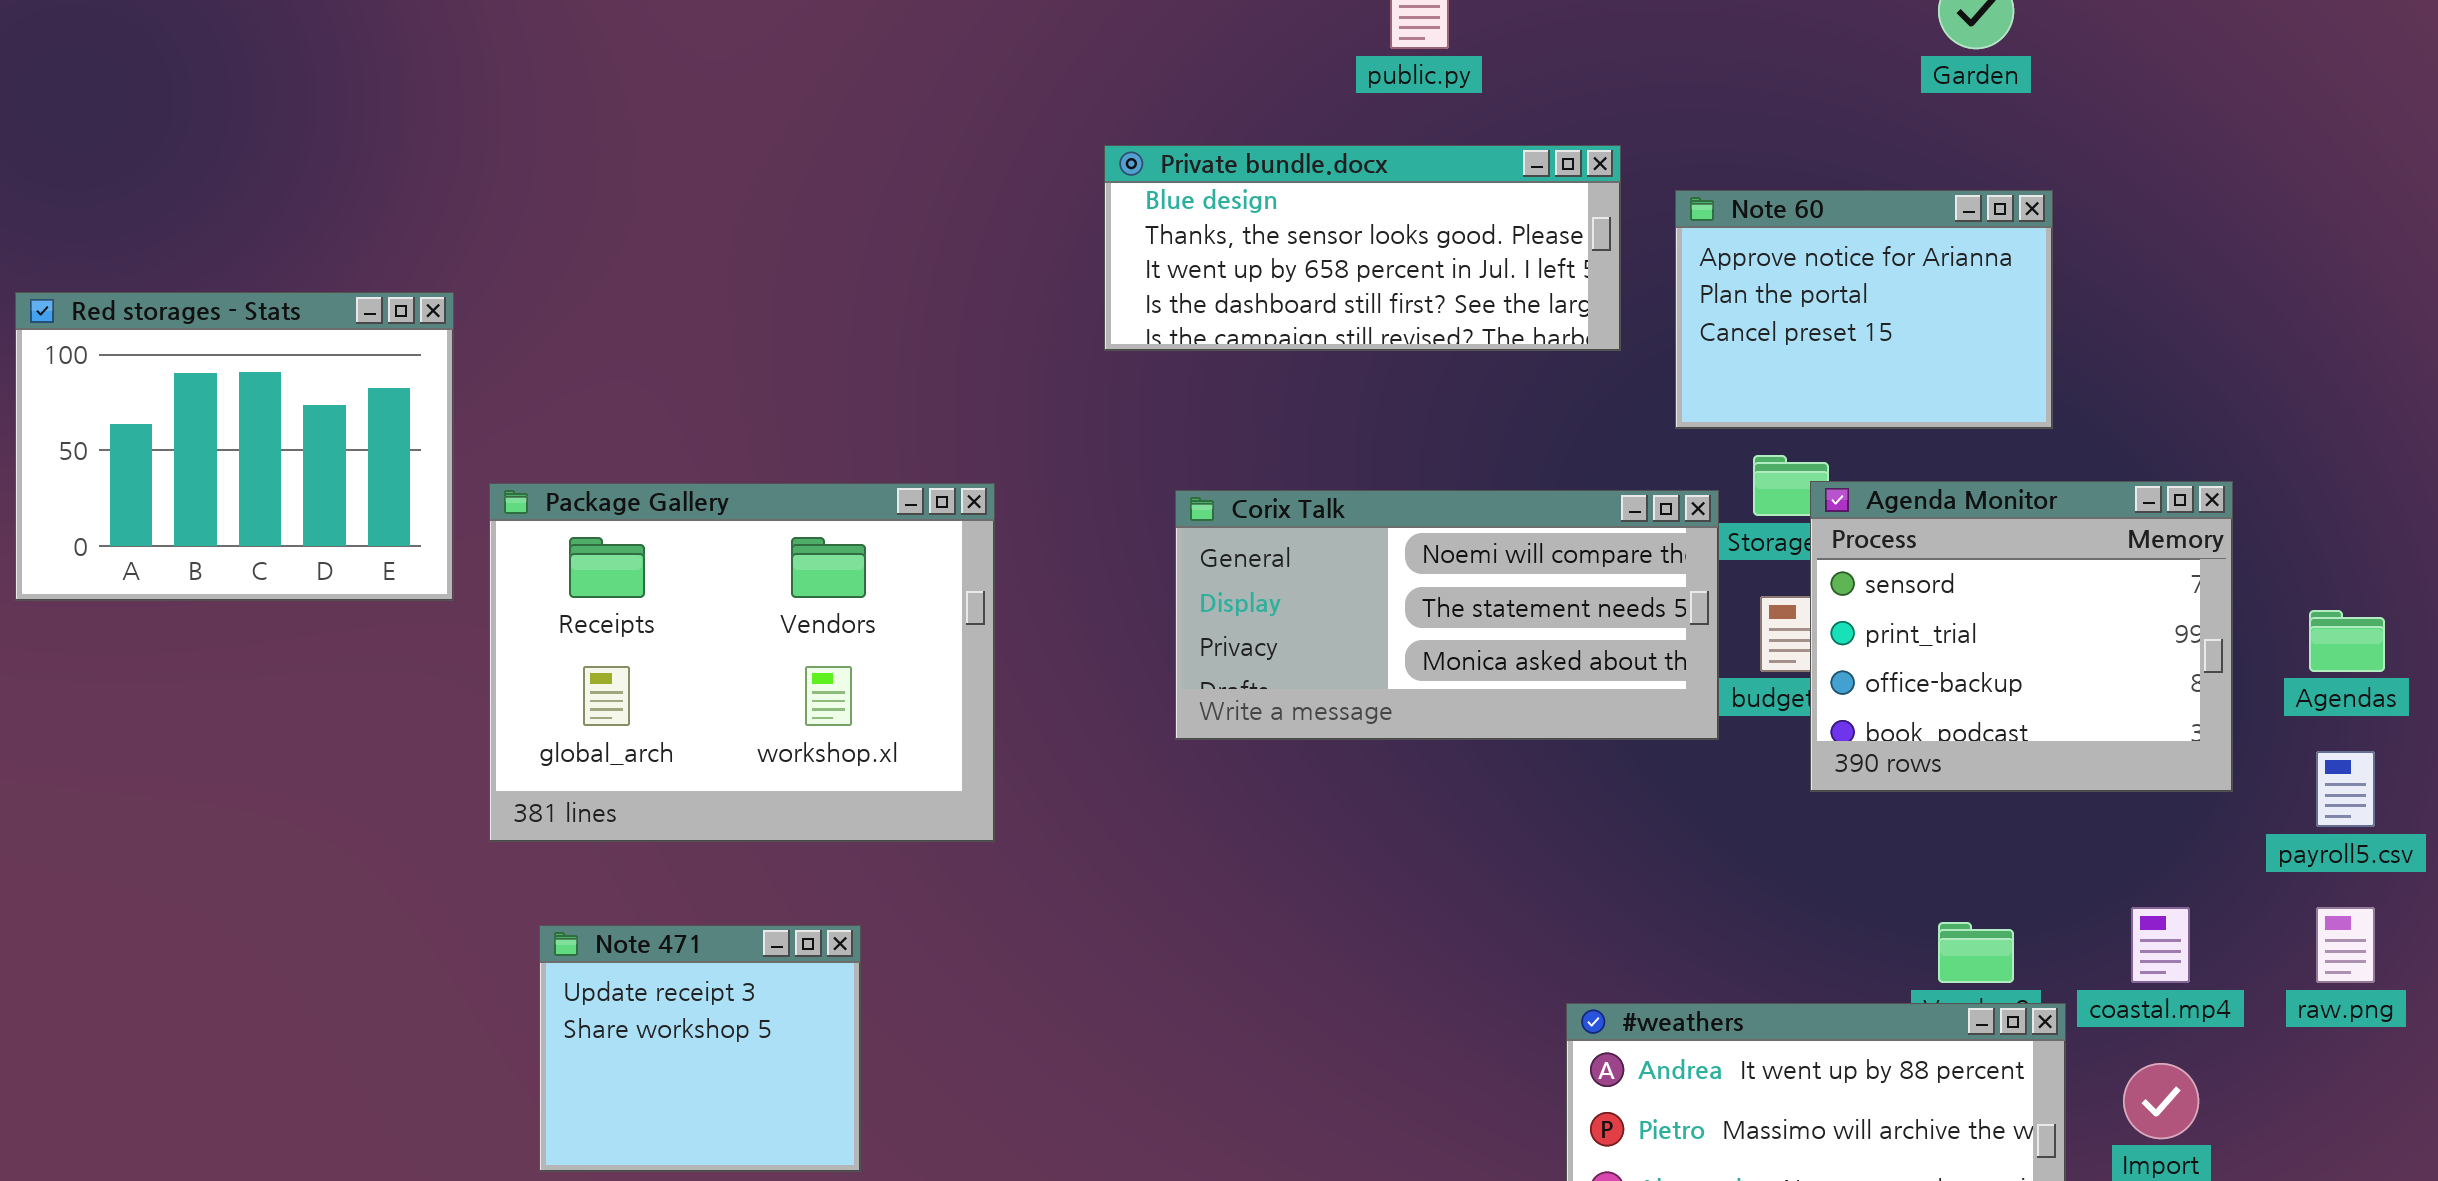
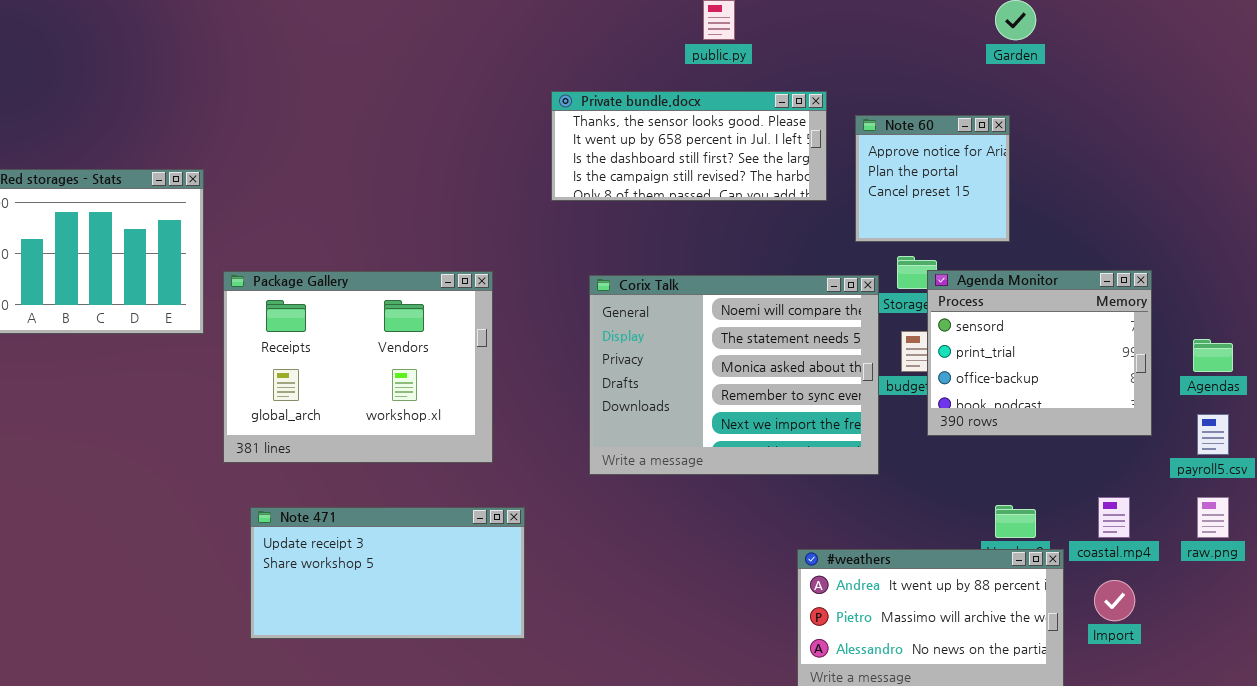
Private bundle.docx: [1104,145,1621,351] -> [551,91,827,201], scrolled down 1 row
Note 60: [1675,190,2053,429] -> [855,115,1010,242], resized
Corix Talk: [1175,490,1719,740] -> [589,275,879,475], resized
Note 471: [539,925,861,1172] -> [250,507,525,639], resized

